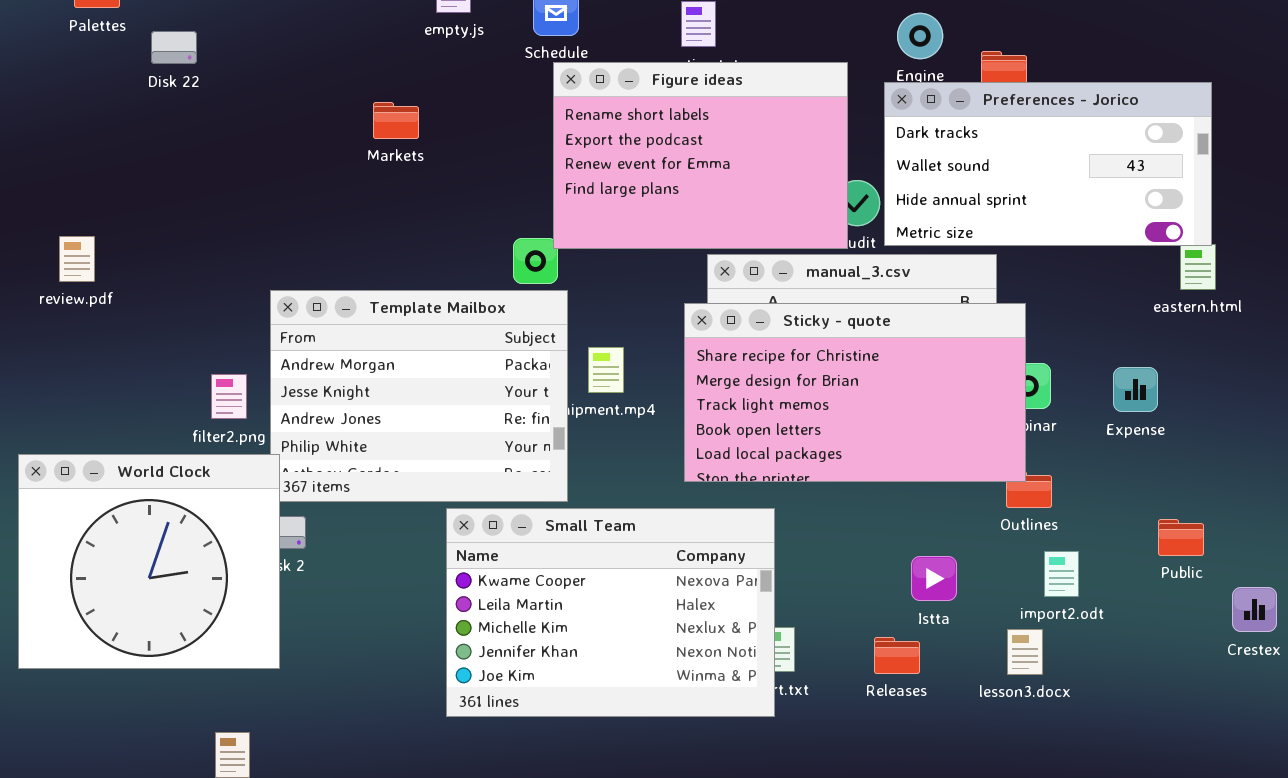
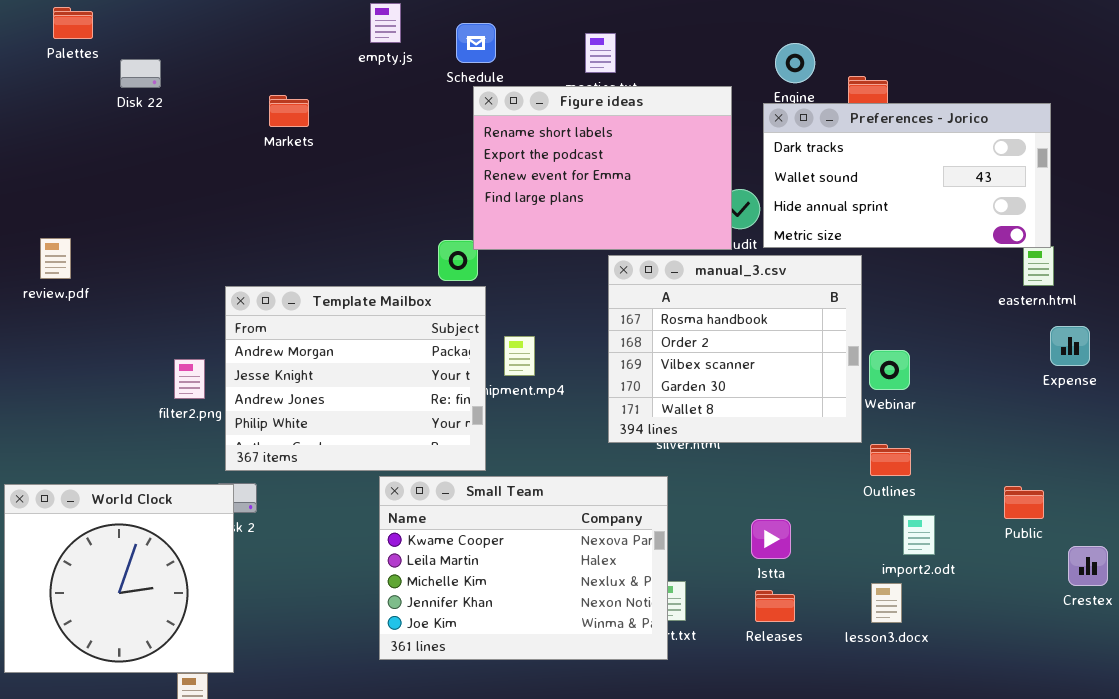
Markets: [373,102,419,139] -> [269,95,309,127], moved
Sticky - quote: [684,303,1026,482] -> none, closed
Expense: [1113,367,1158,412] -> [1050,326,1090,366], moved
World Clock: [18,454,280,669] -> [4,484,234,673], moved
Istta: [911,556,957,601] -> [751,519,791,559], moved

